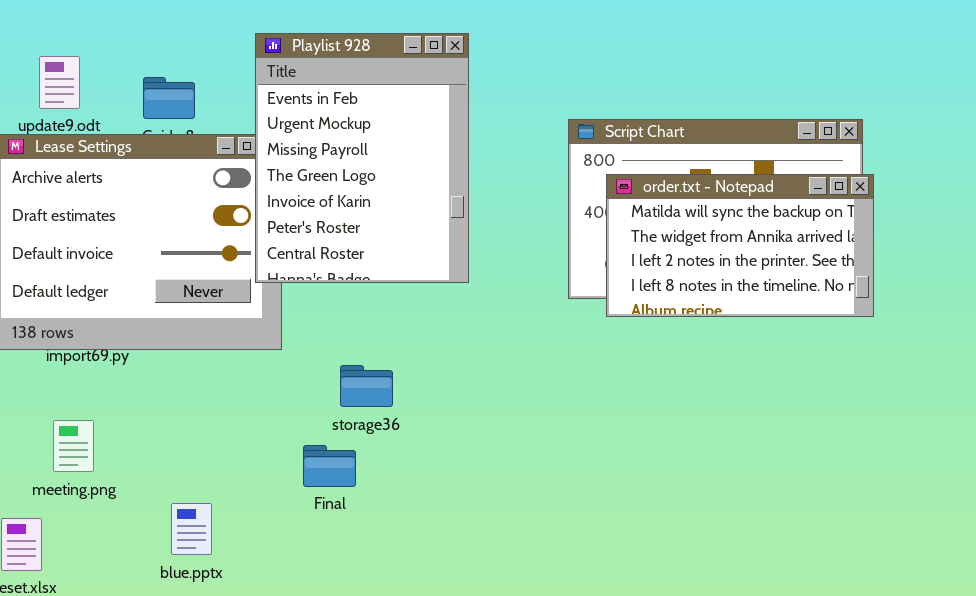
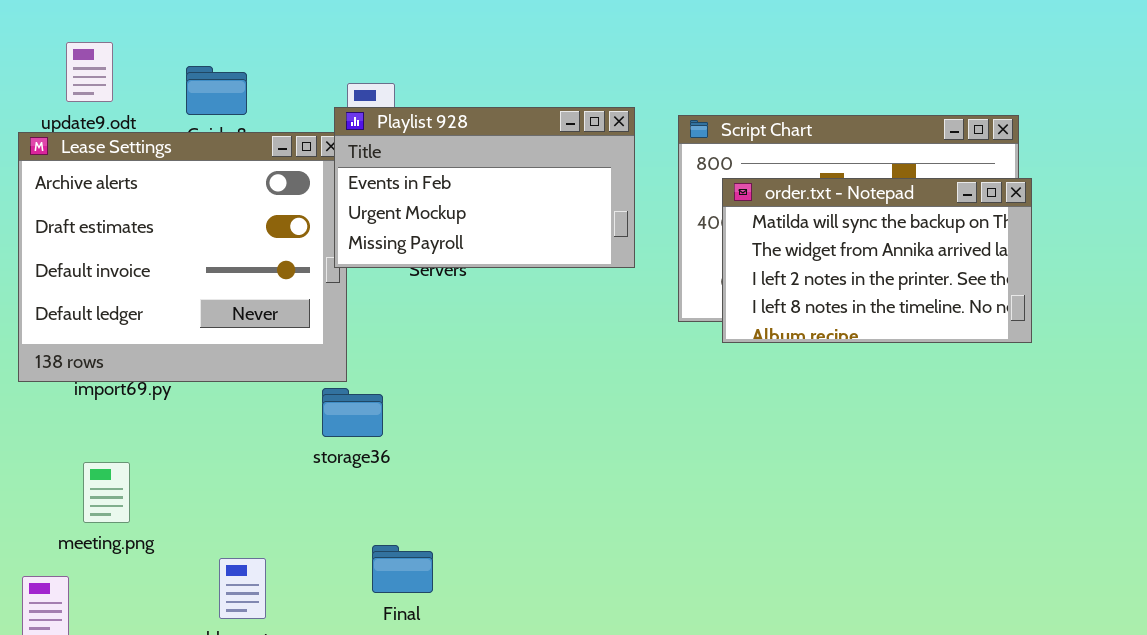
Playlist 928: [255,33,469,283] -> [334,107,635,268], moved, resized
storage36: [340,365,393,407] -> [322,388,383,437], moved
Final: [303,445,356,487] -> [372,545,433,593], moved

